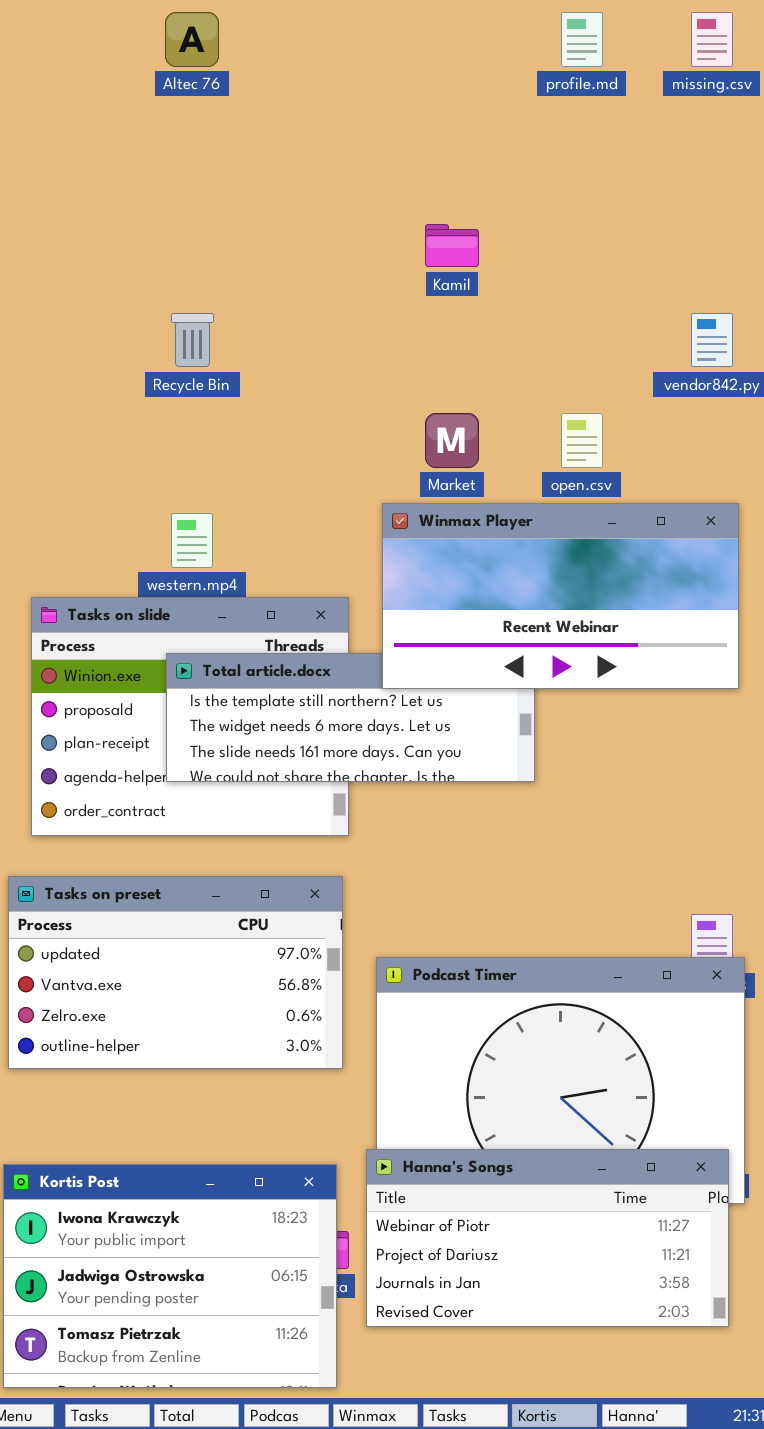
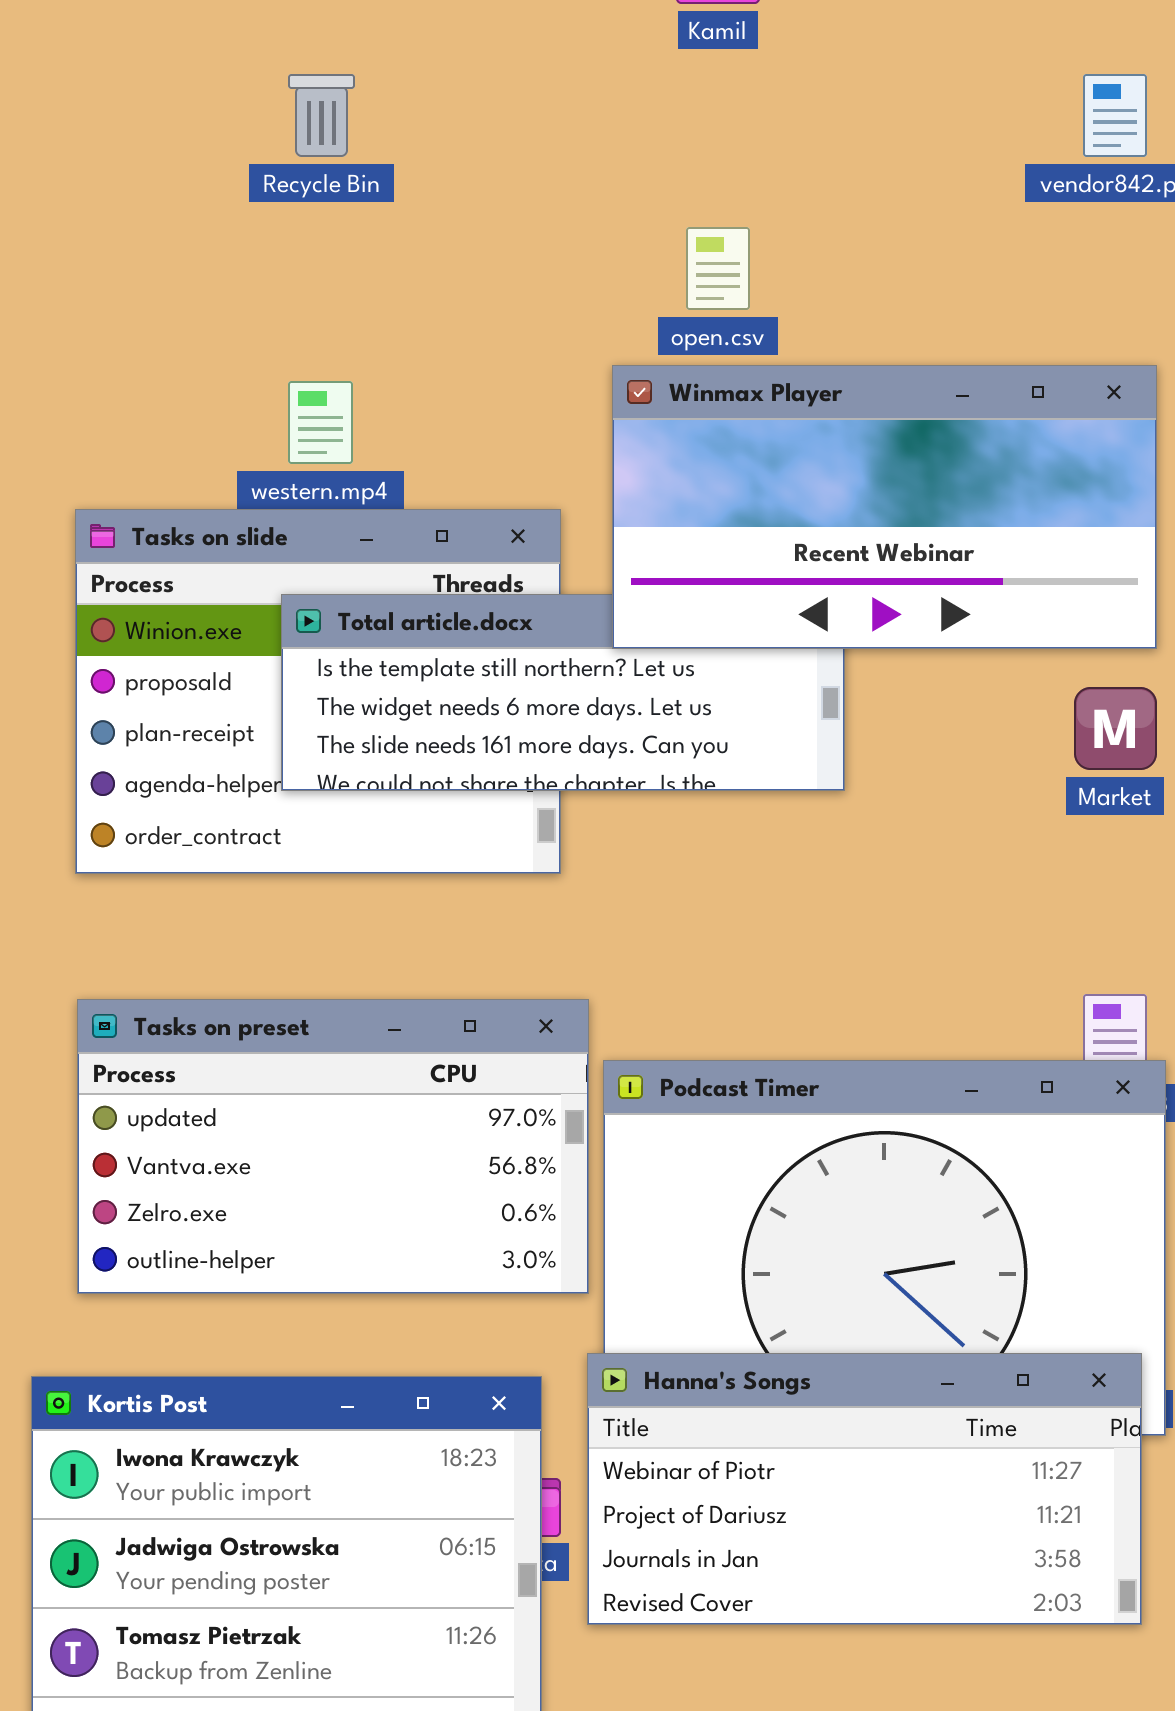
Market: [425,413,479,468] -> [1074,687,1157,770], moved
open.csv: [561,413,603,468] -> [686,227,750,310], moved
Tasks on preset: [8,876,343,1069] -> [77,999,589,1294], moved

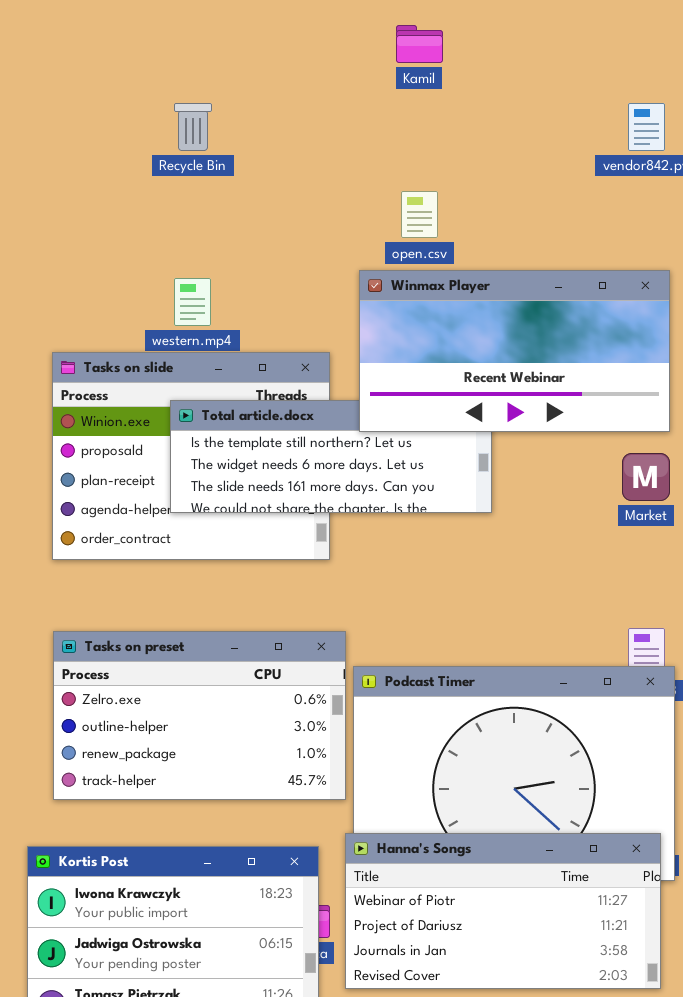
Tasks on preset: [77,999,589,1294] -> [53,631,346,800], scrolled down 2 rows

